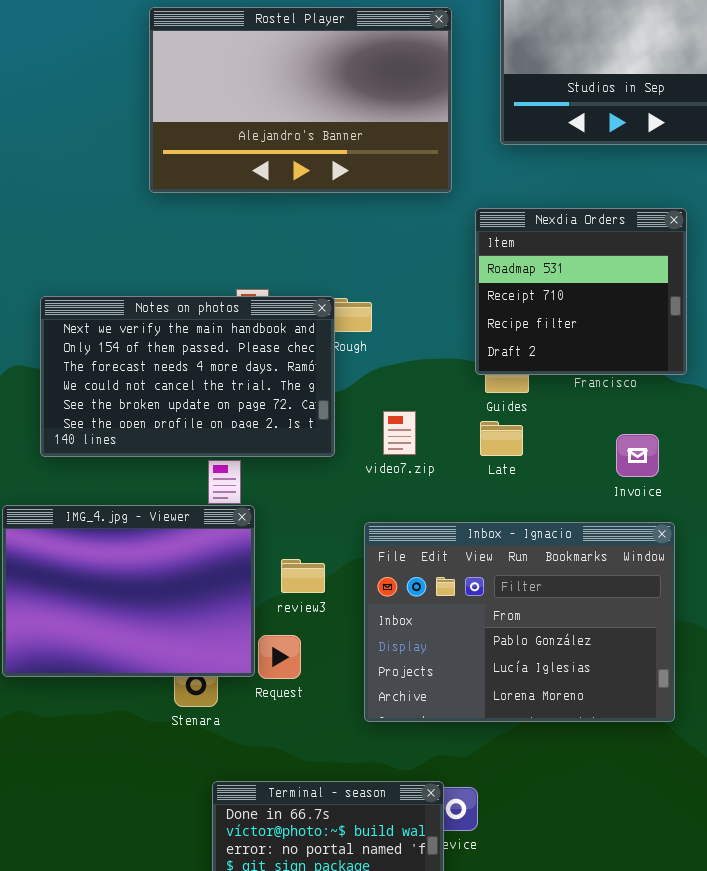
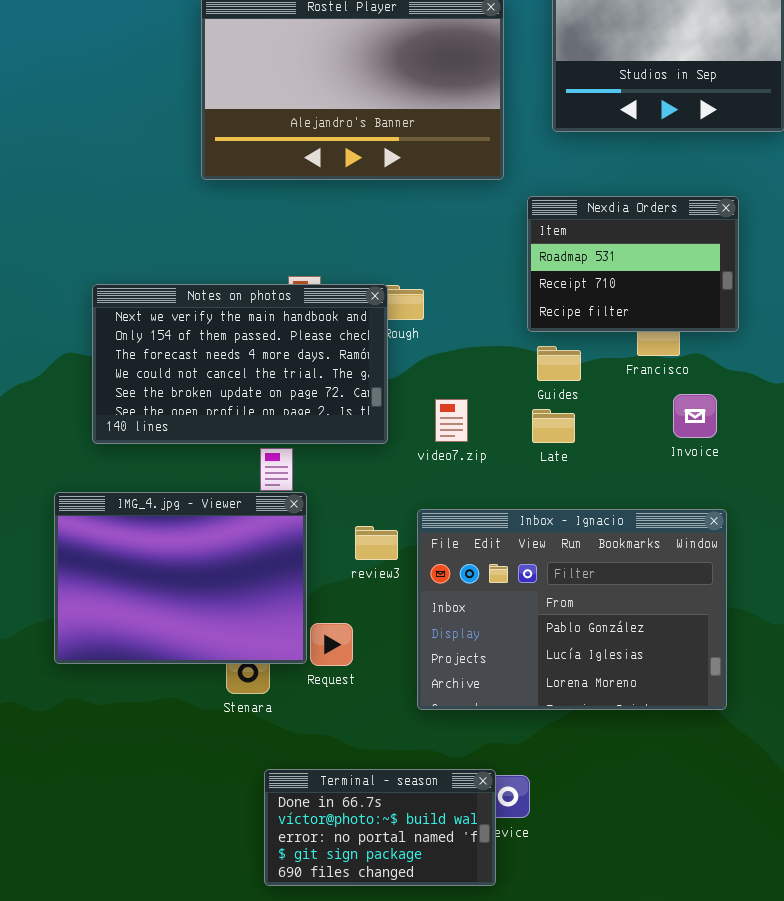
Nexdia Orders: [475,208,687,375] -> [527,196,739,332], resized
Invoice: [616,434,659,477] -> [673,394,717,438], moved
review3: [281,559,325,593] -> [355,526,398,560], moved

